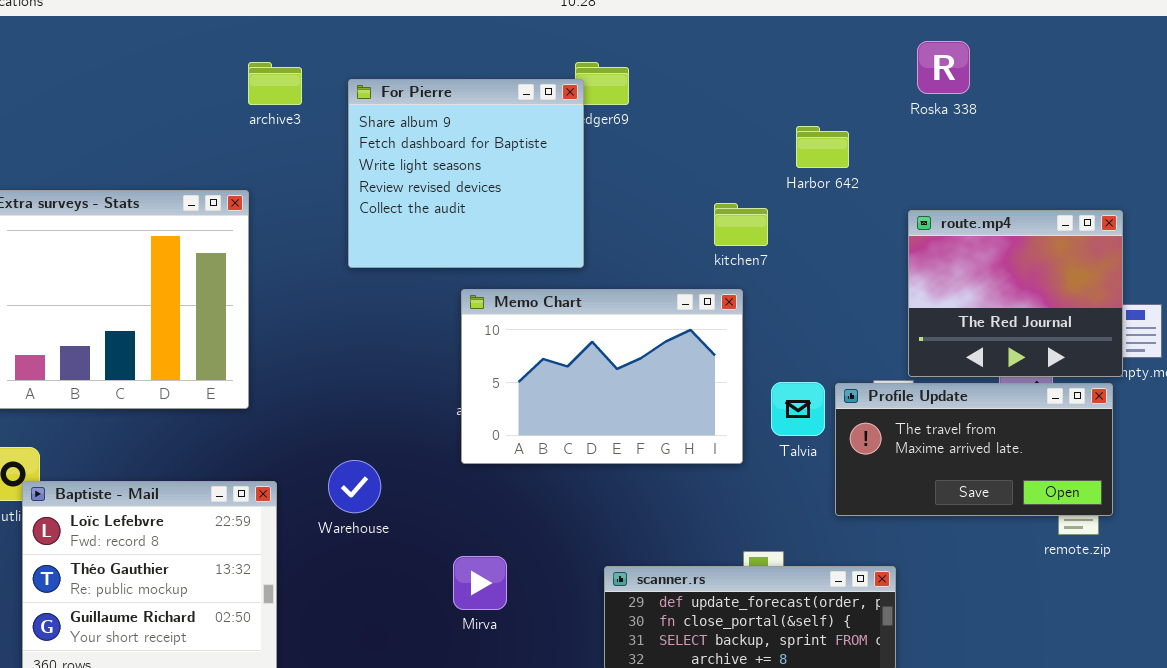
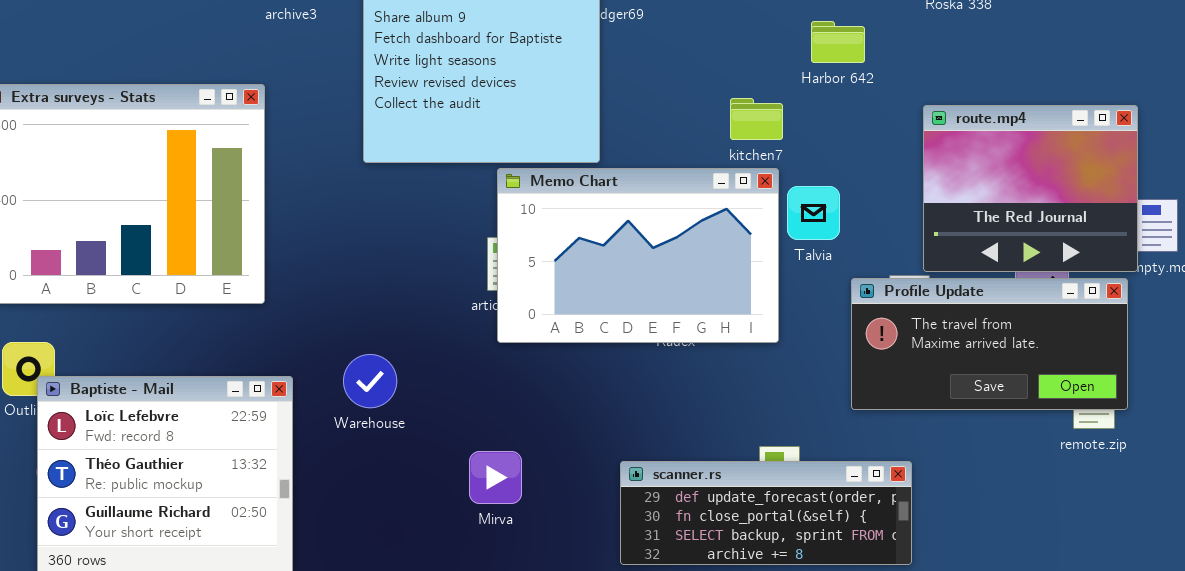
Memo Chart: [461,289,743,464] -> [497,168,779,343], moved
Talvia: [771,382,825,436] -> [787,186,840,240], moved

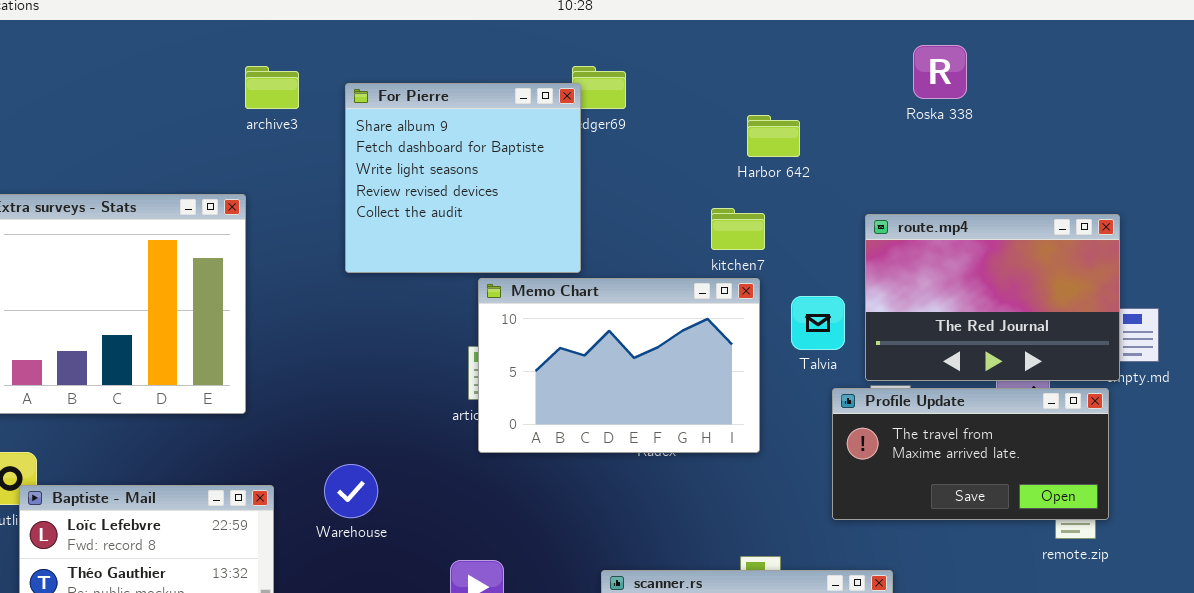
Harbor 642: [811,21,865,63] -> [747,115,800,157], moved
route.mp4: [923,105,1138,272] -> [865,214,1120,381], resized
Talvia: [787,186,840,240] -> [791,296,845,350], moved

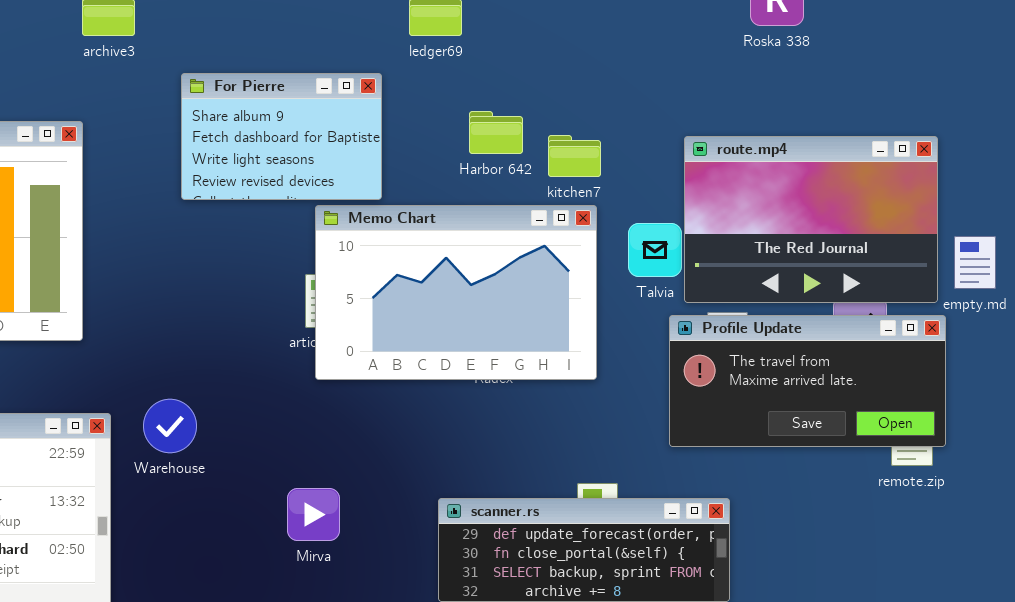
For Pierre: [345,83,581,273] -> [181,73,382,200], resized
Harbor 642: [747,115,800,157] -> [469,111,523,154], moved
route.mp4: [865,214,1120,381] -> [684,136,938,303], moved
Warehouse: [324,464,378,518] -> [143,399,197,453], moved

